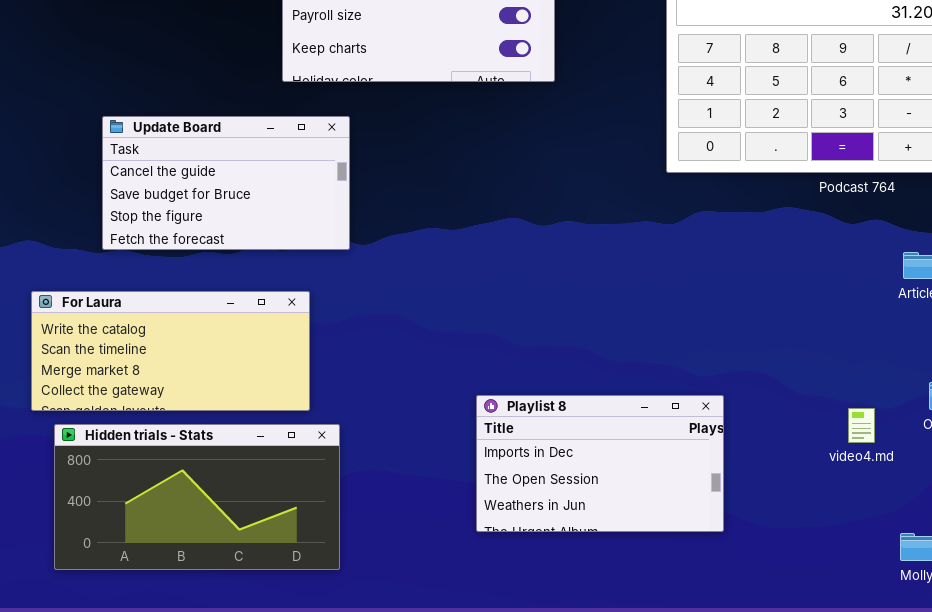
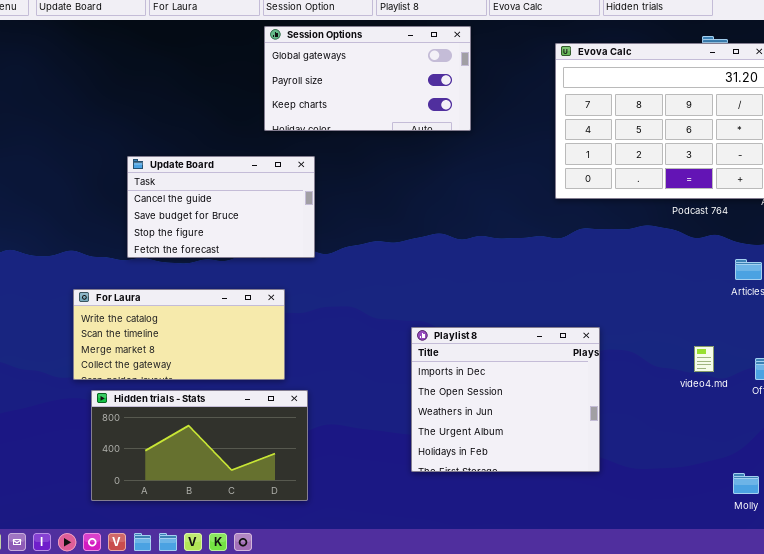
Playlist 8: [476,395,724,532] -> [411,327,600,472], resized
video4.md: [848,408,875,443] -> [694,346,714,372], moved

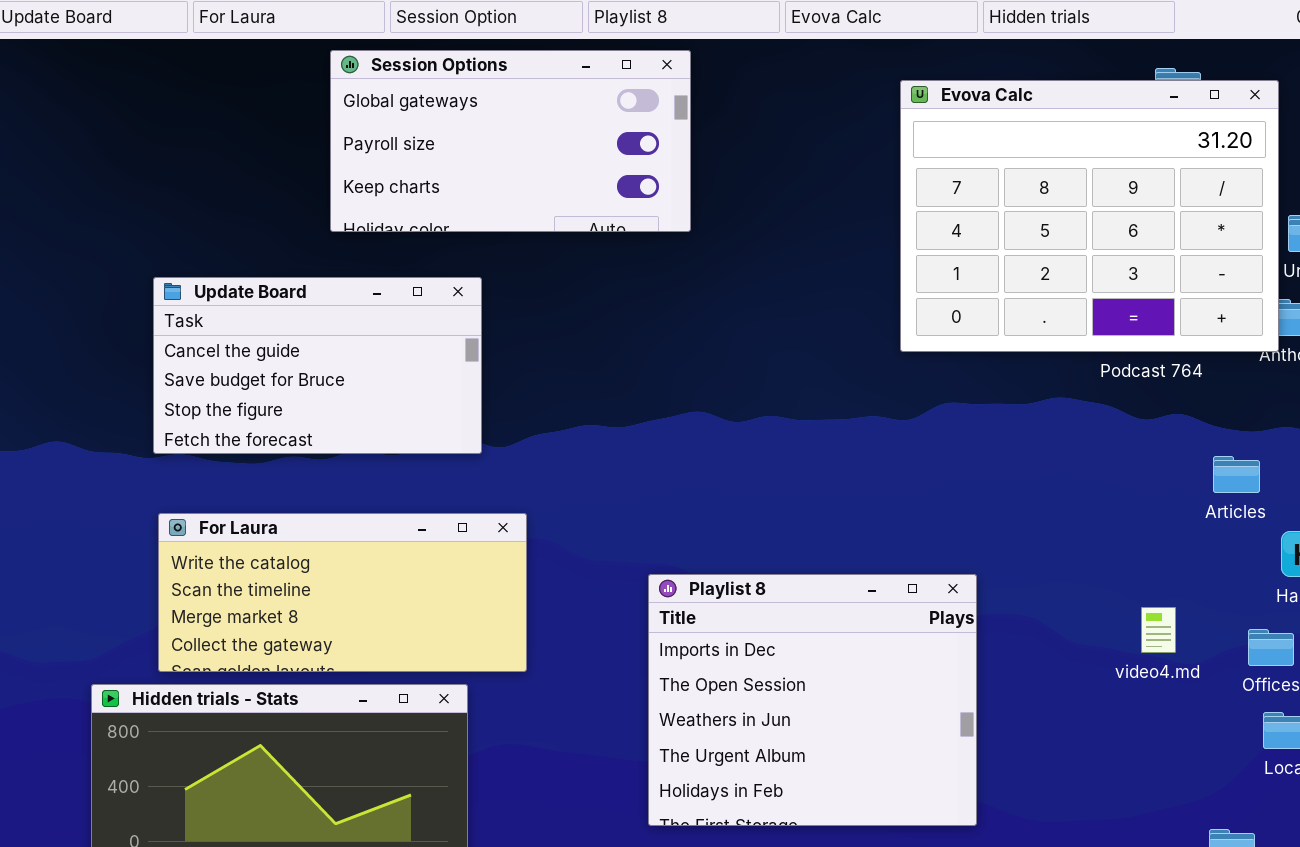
Session Options: [264,26,471,131] -> [330,50,691,232], moved
For Laura: [73,289,285,380] -> [158,513,527,672], moved

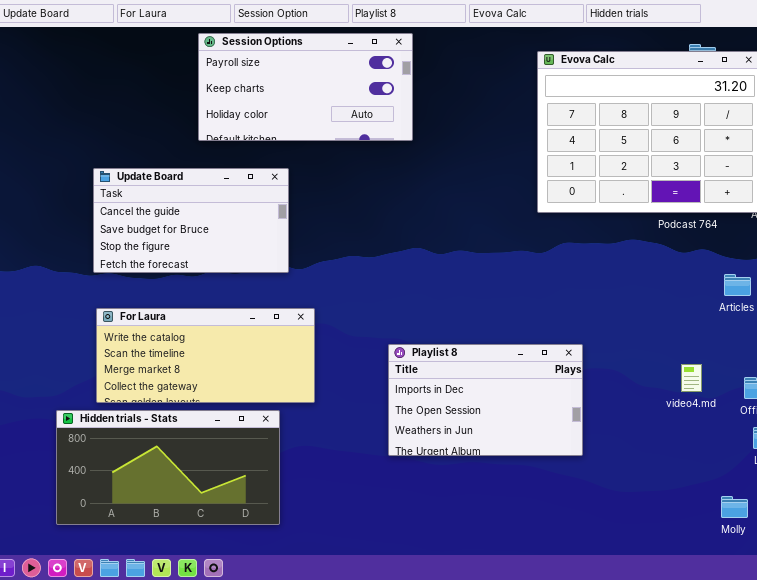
Session Options: [330,50,691,232] -> [198,33,413,141], scrolled down 1 row
Playlist 8: [648,574,977,826] -> [388,344,583,456], resized

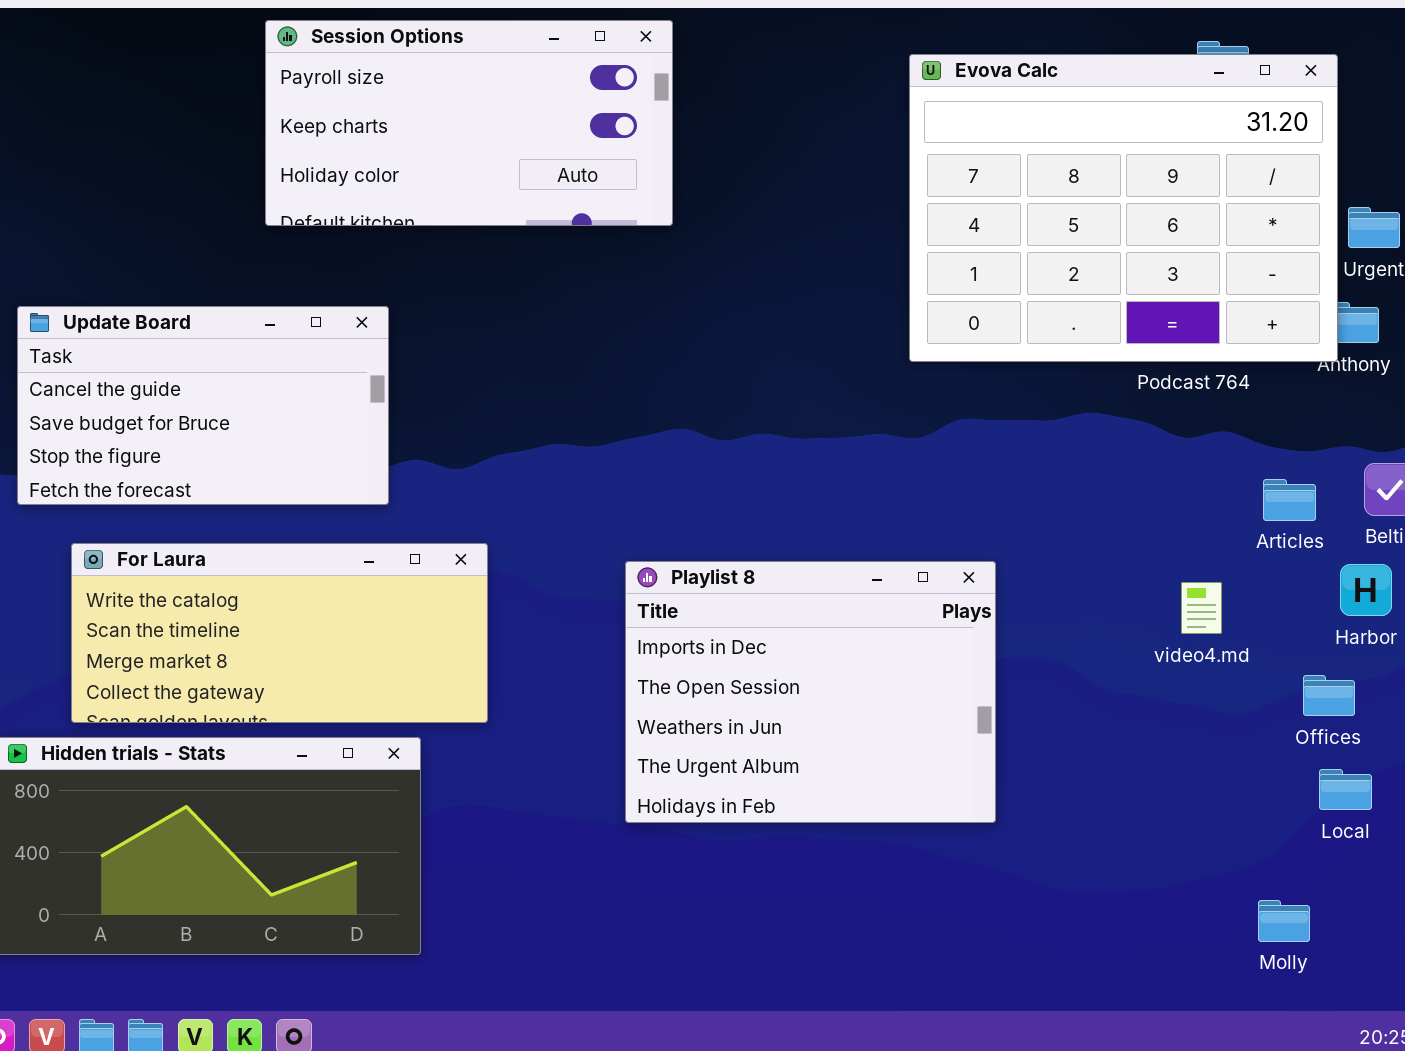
Update Board: [93,168,289,273] -> [17,306,389,505], moved
Playlist 8: [388,344,583,456] -> [625,561,996,823], resized
video4.md: [681,364,702,392] -> [1181,582,1222,634], moved

